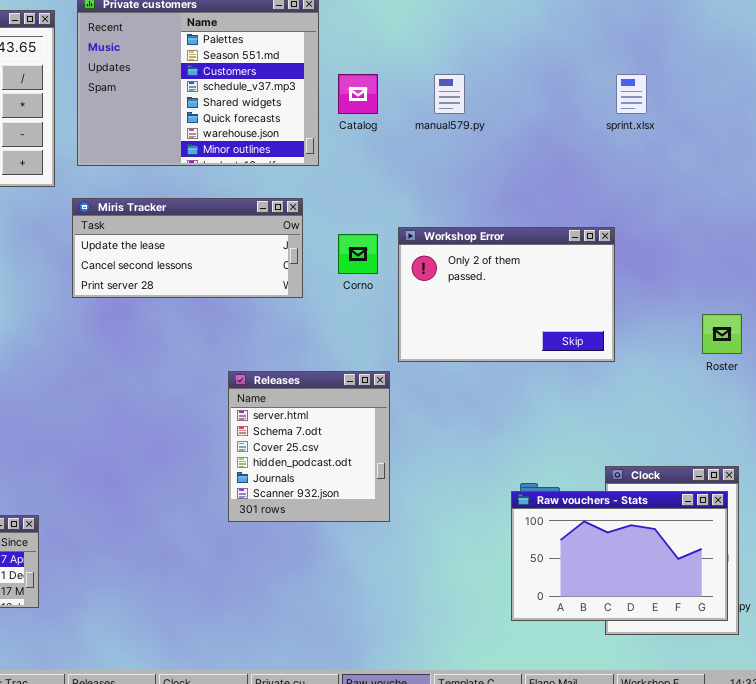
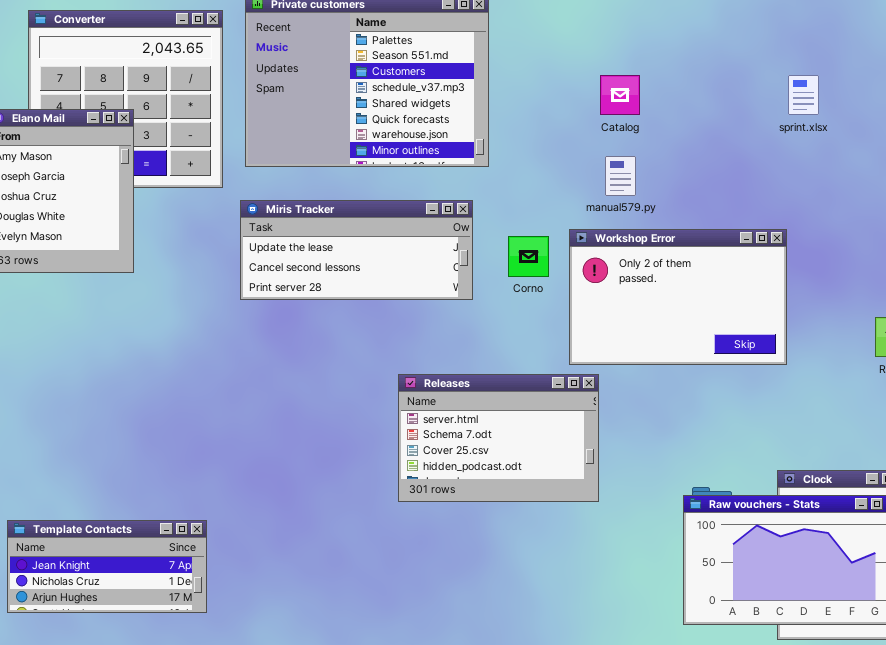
Catalog: [338,74,378,114] -> [600,75,640,115], moved
manual579.py: [434,74,465,114] -> [605,156,636,196], moved
Releases: [228,371,390,522] -> [398,374,599,502], resized

